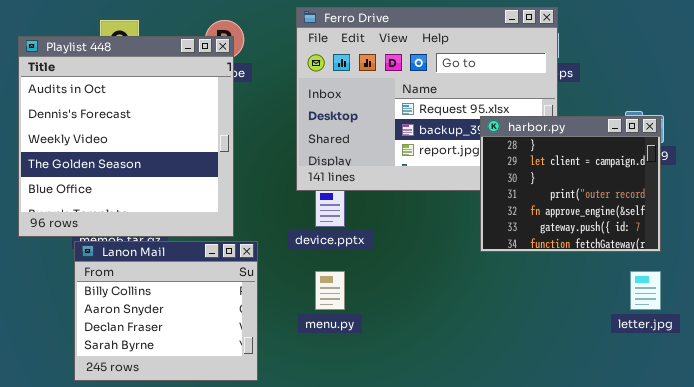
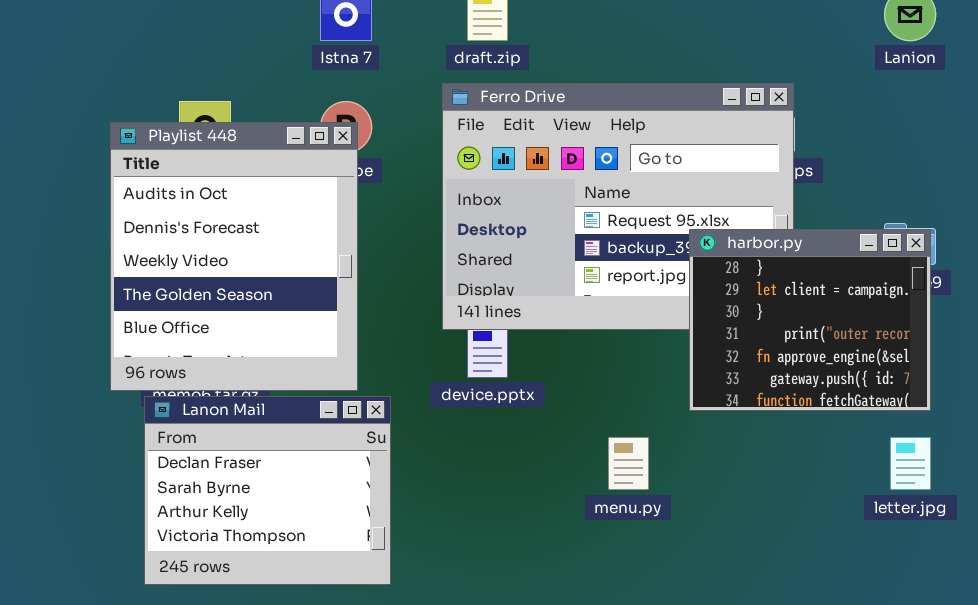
Playlist 448: [18,36,234,237] -> [110,122,358,391], resized
Lanon Mail: [74,241,258,381] -> [144,396,391,585], scrolled down 2 rows
menu.py: [315,271,345,310] -> [608,437,649,490], moved

